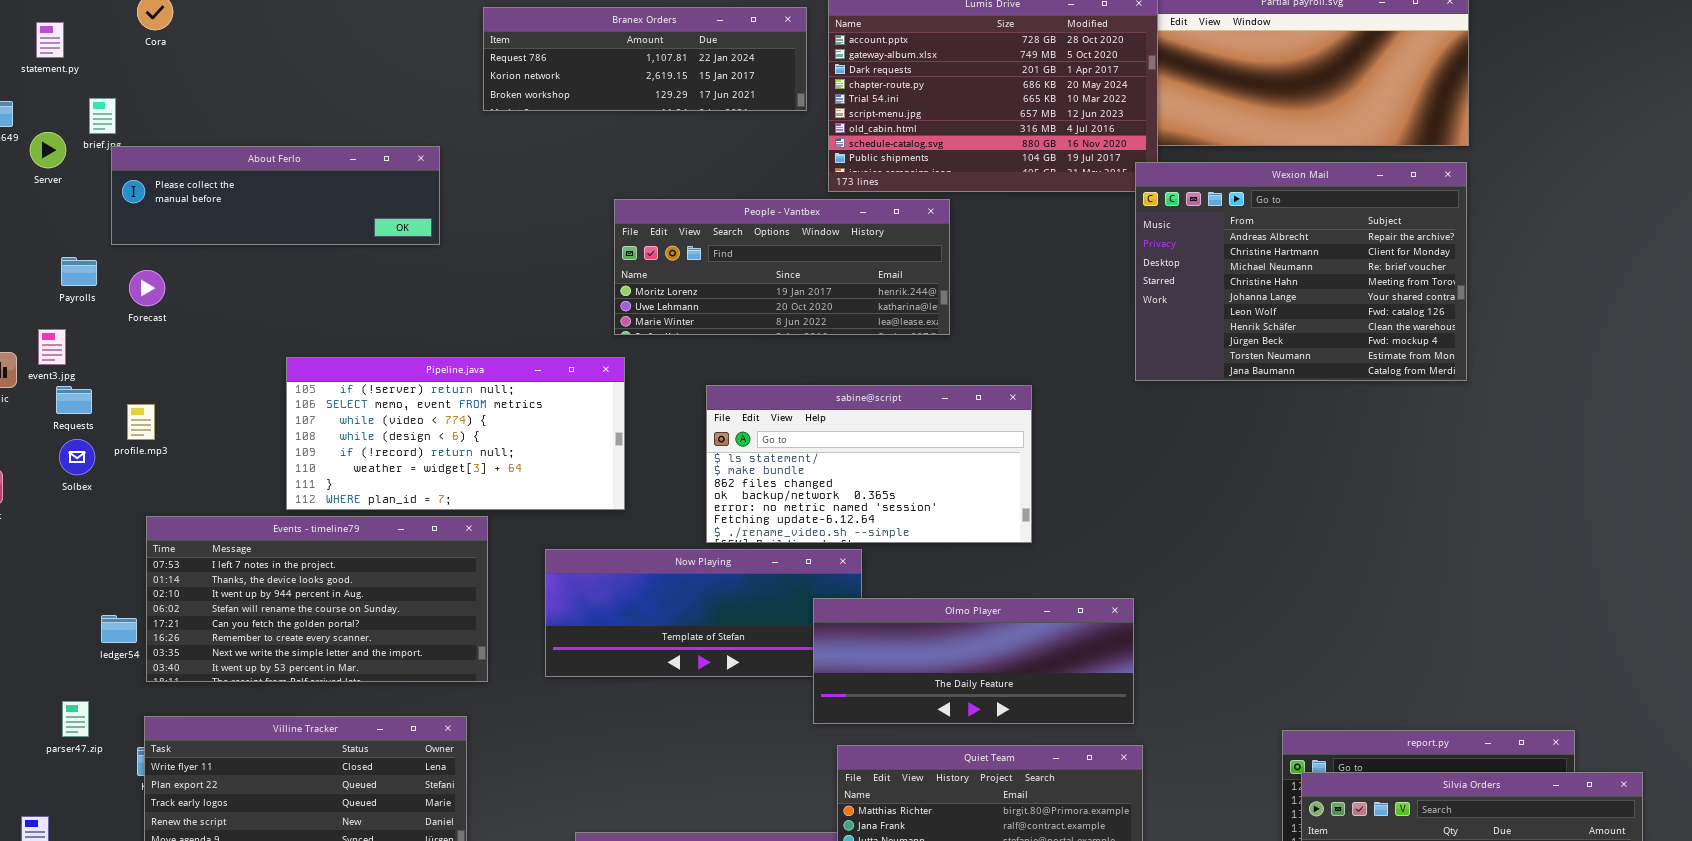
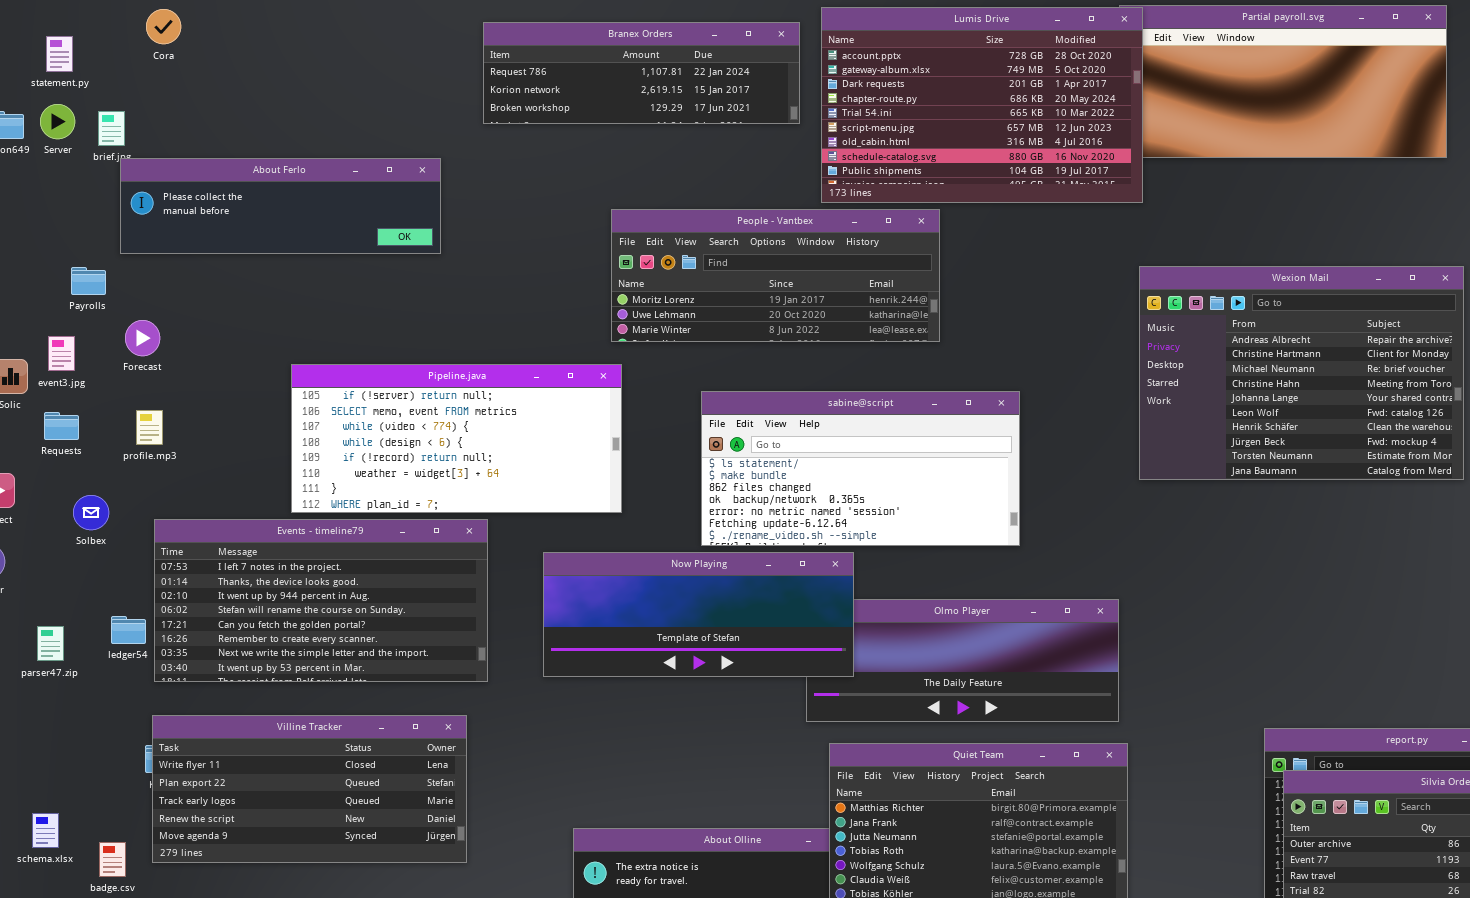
Server: [30,132,66,168] -> [40,104,75,139], moved
Wexion Mail: [1135,162,1467,381] -> [1139,266,1464,480], moved
Forecast: [129,270,165,306] -> [125,320,160,356], moved
Requests: [56,386,92,414] -> [44,412,79,440], moved
Solbex: [59,439,95,475] -> [73,495,109,530], moved
Now Playing: [545,549,862,677] -> [543,552,854,677], raised
parser47.zip: [62,701,89,737] -> [37,626,64,661], moved

